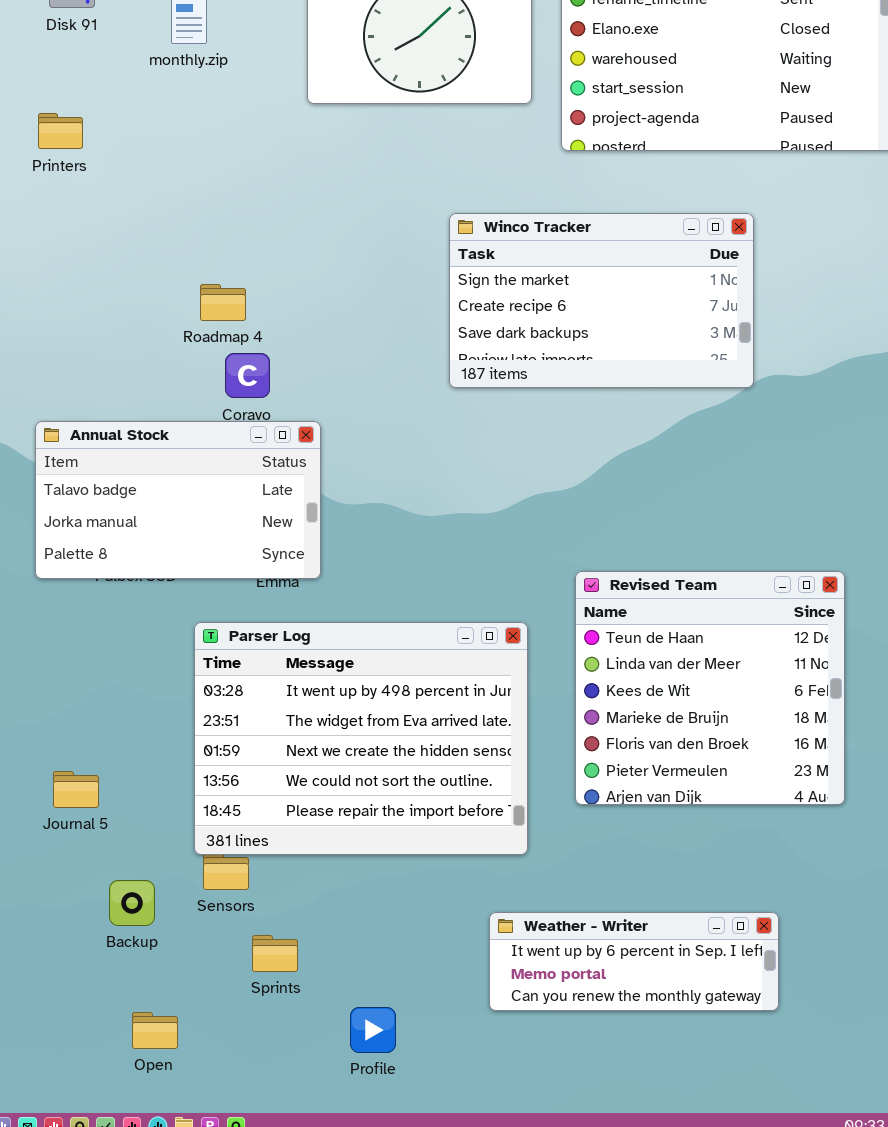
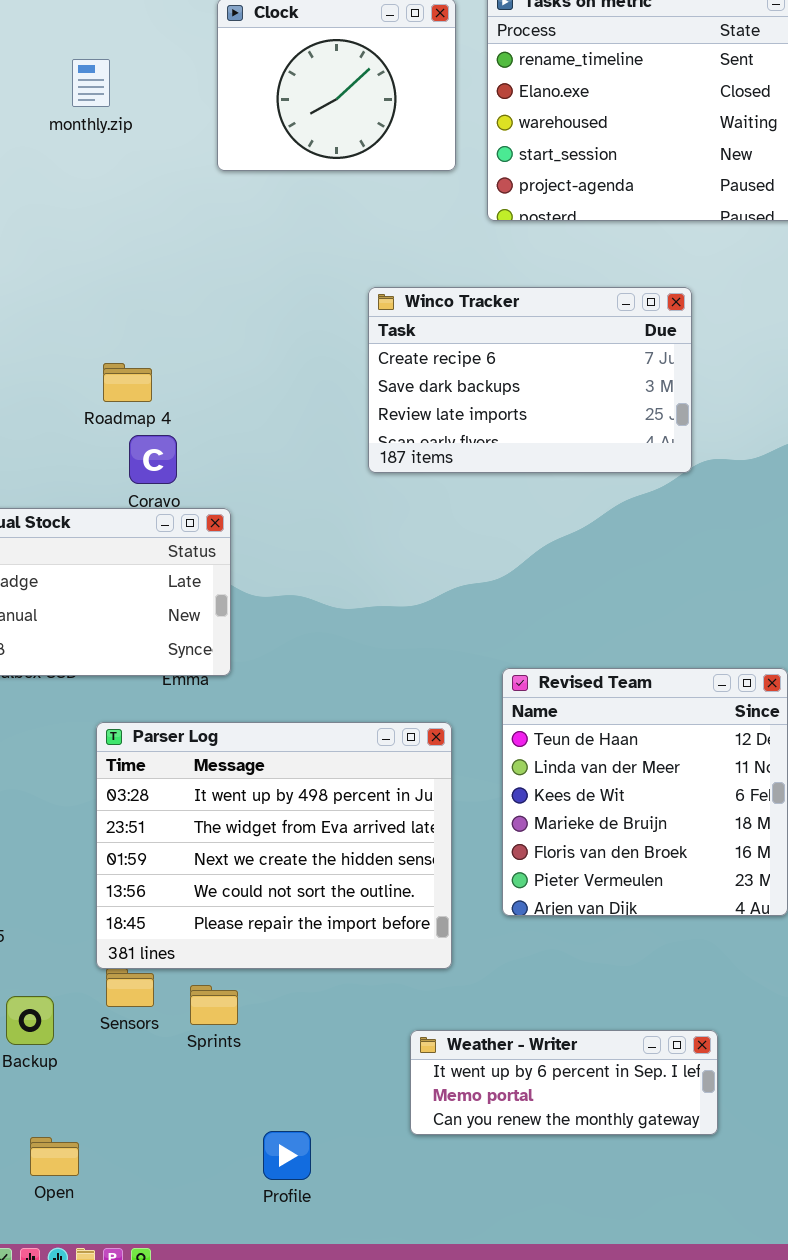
Winco Tracker: [449,213,754,388] -> [368,287,692,473], scrolled down 1 row
Sprints: [252,935,298,972] -> [190,985,238,1025], moved

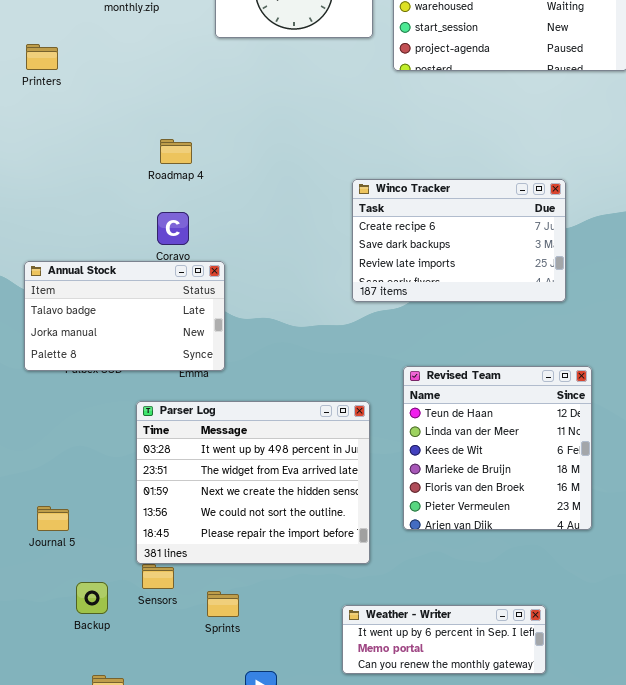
Winco Tracker: [368,287,692,473] -> [352,179,566,302], moved
Roadmap 4: [103,363,152,402] -> [160,139,192,164], moved
Sprints: [190,985,238,1025] -> [207,591,239,617], moved

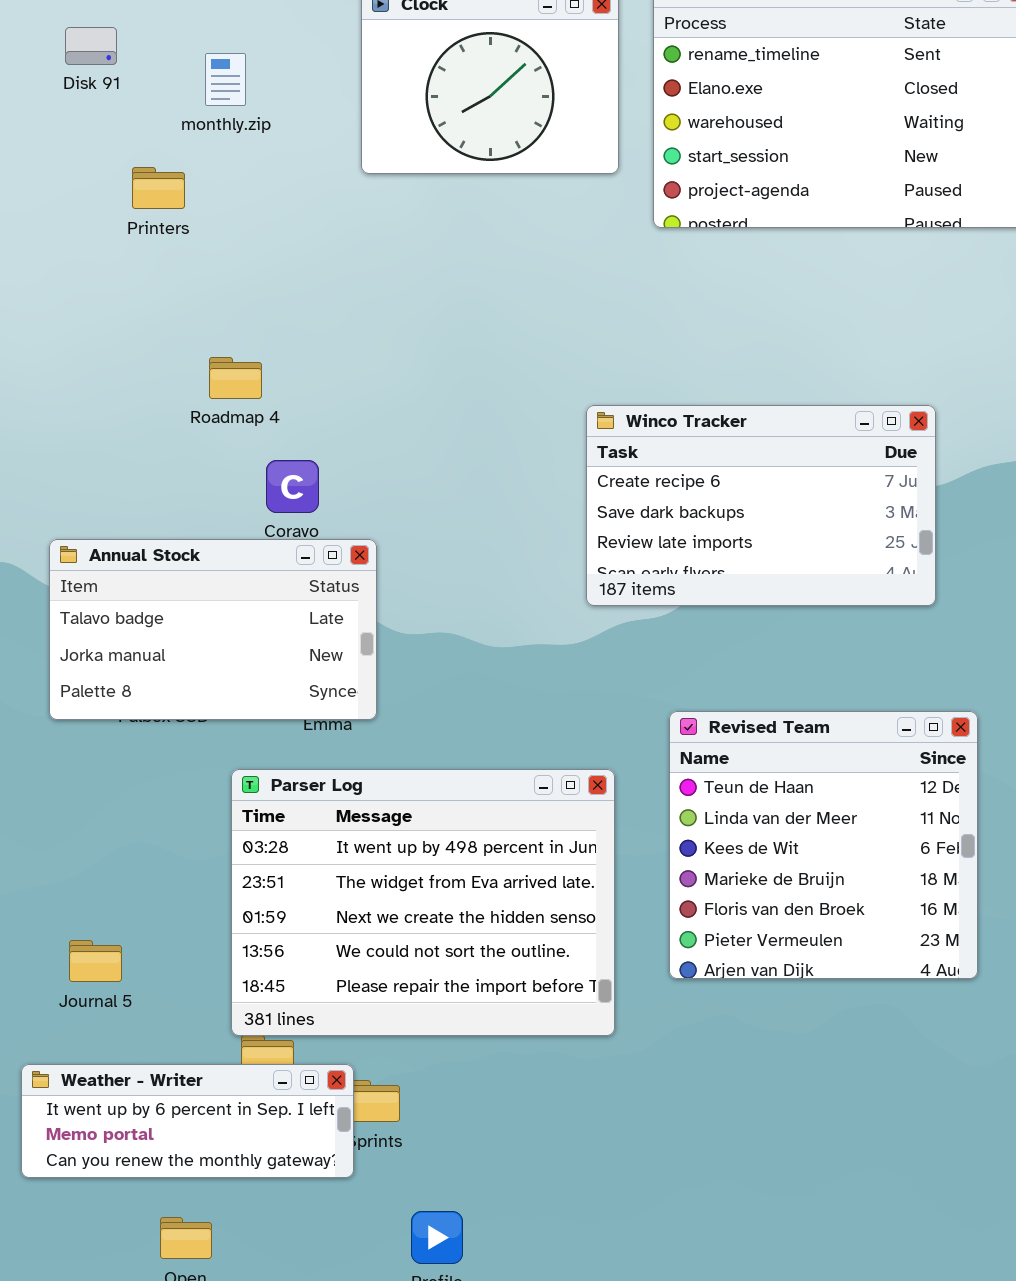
Printers: [26,44,58,70] -> [132,167,185,209], moved
Roadmap 4: [160,139,192,164] -> [209,357,262,399], moved
Weather - Writer: [342,605,546,674] -> [21,1064,354,1178], moved

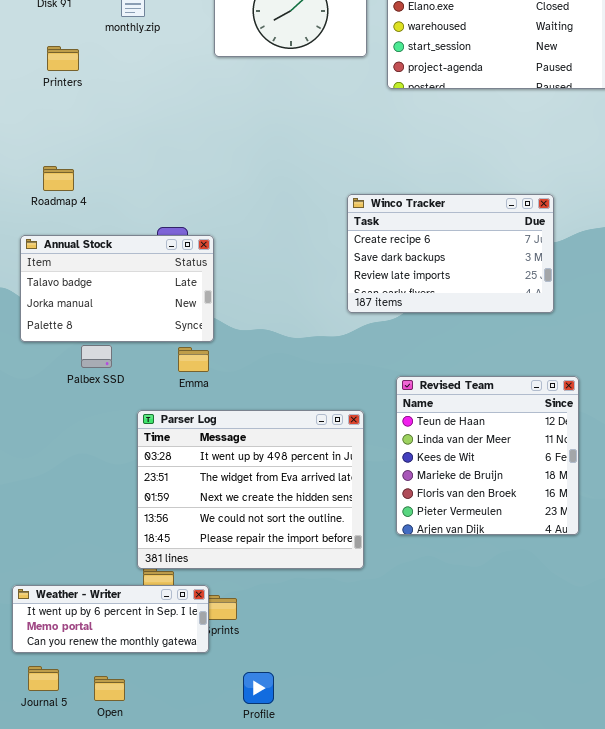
Printers: [132,167,185,209] -> [47,46,79,71], moved
Roadmap 4: [209,357,262,399] -> [43,166,74,191], moved
Annual Stock: [49,539,377,720] -> [20,235,214,342], moved
Journal 5: [69,940,122,982] -> [28,666,59,691], moved

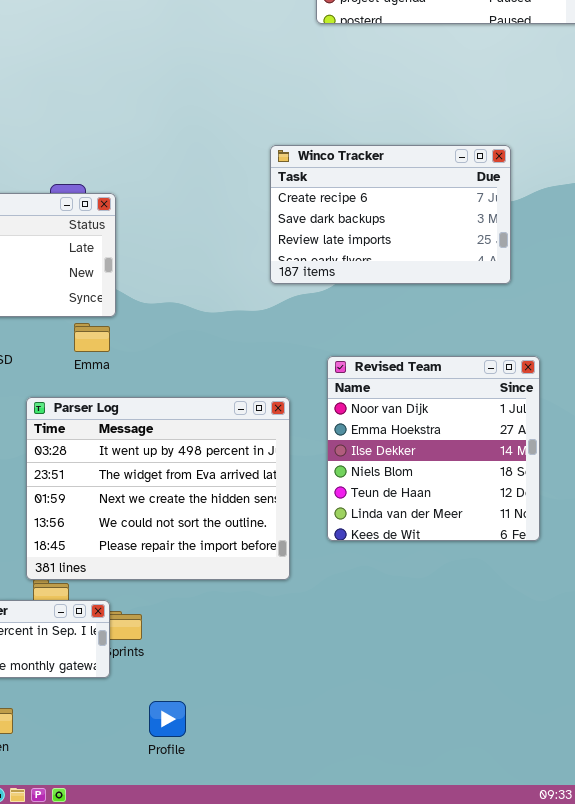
Revised Team: [396,376,579,535] -> [327,356,540,541], scrolled up 4 rows

